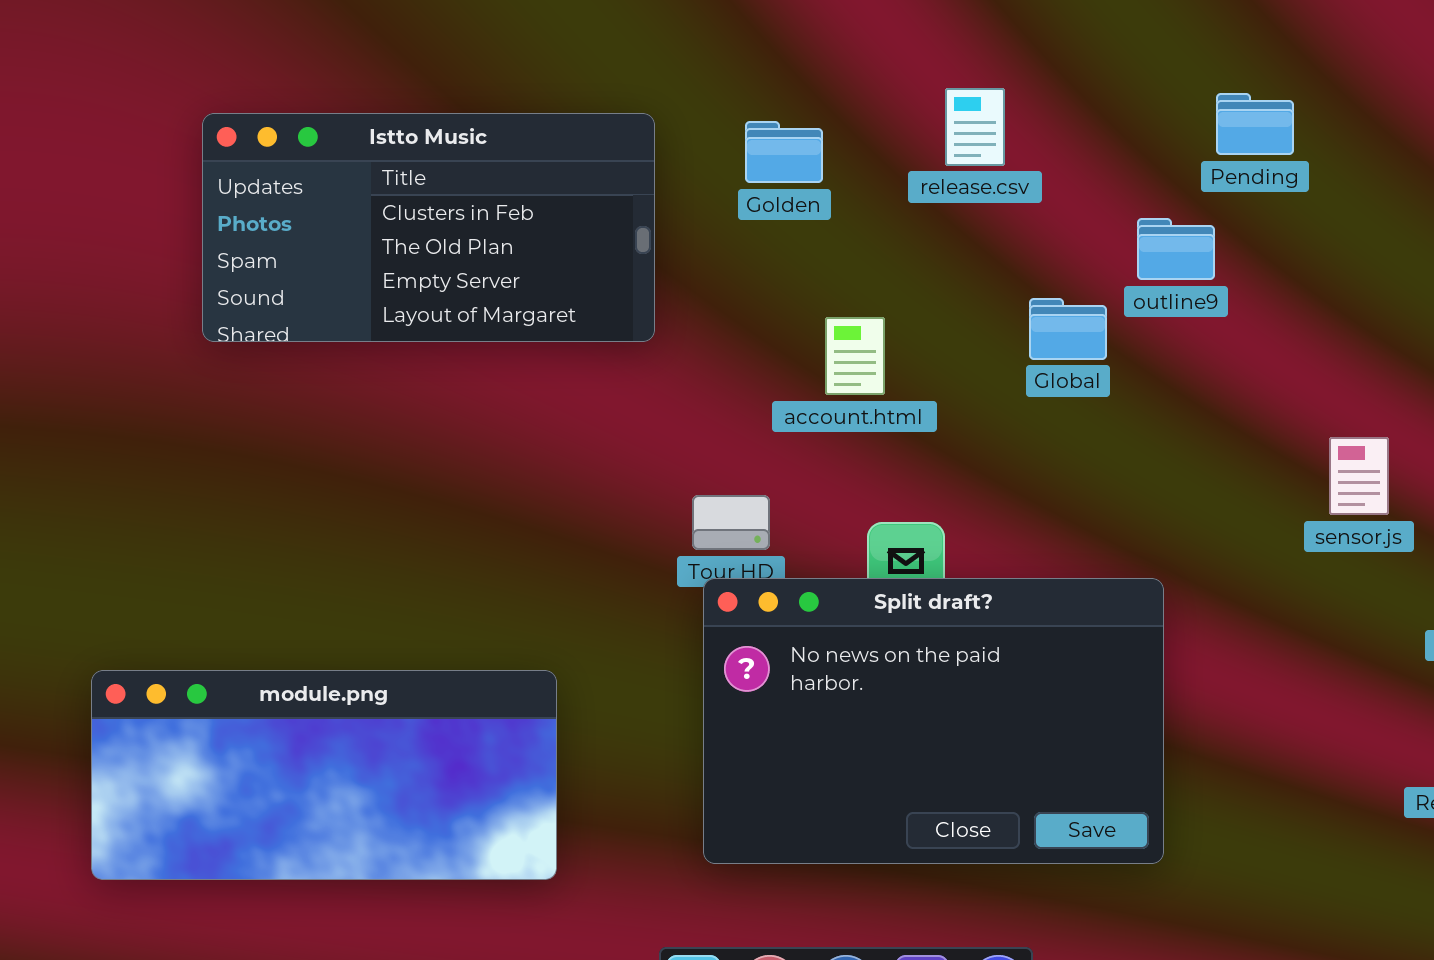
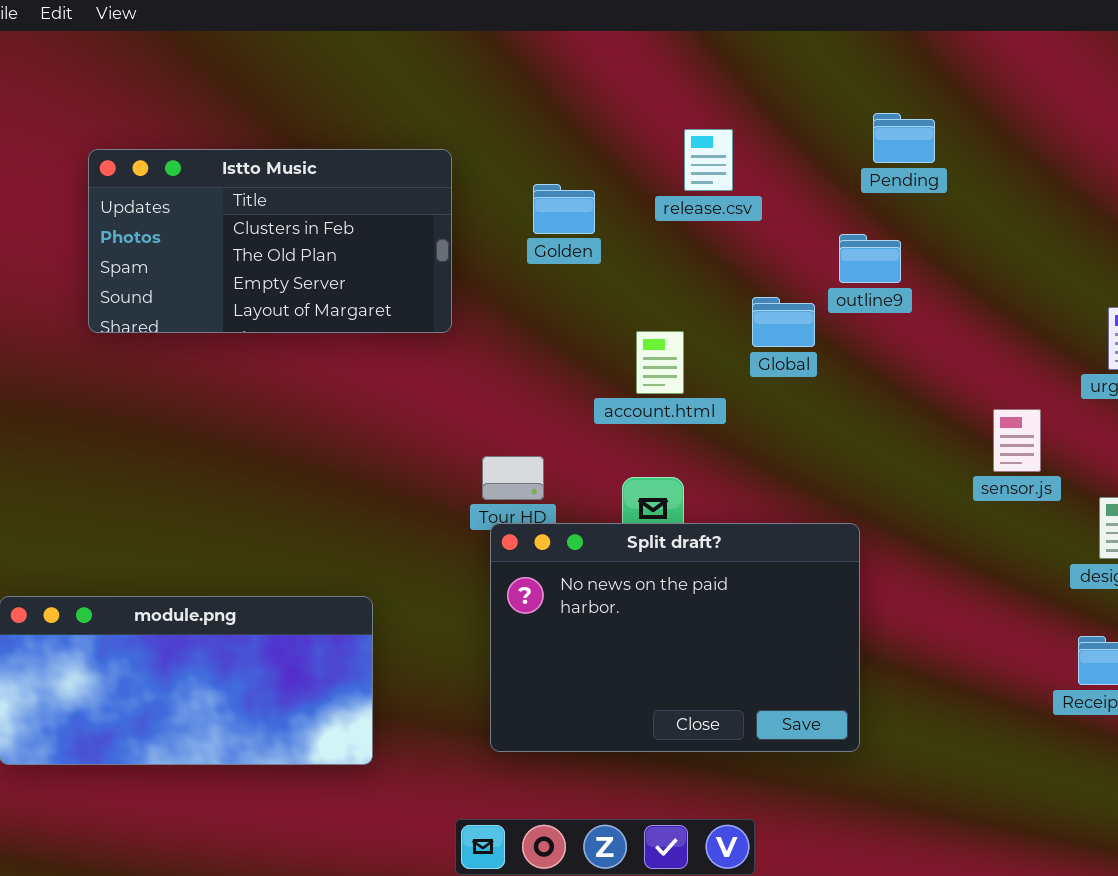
Pending: [1216,93,1294,155] -> [873,113,935,163], moved
Golden: [745,121,823,183] -> [533,184,595,234], moved
account.html: [825,317,885,395] -> [636,331,684,394], moved

